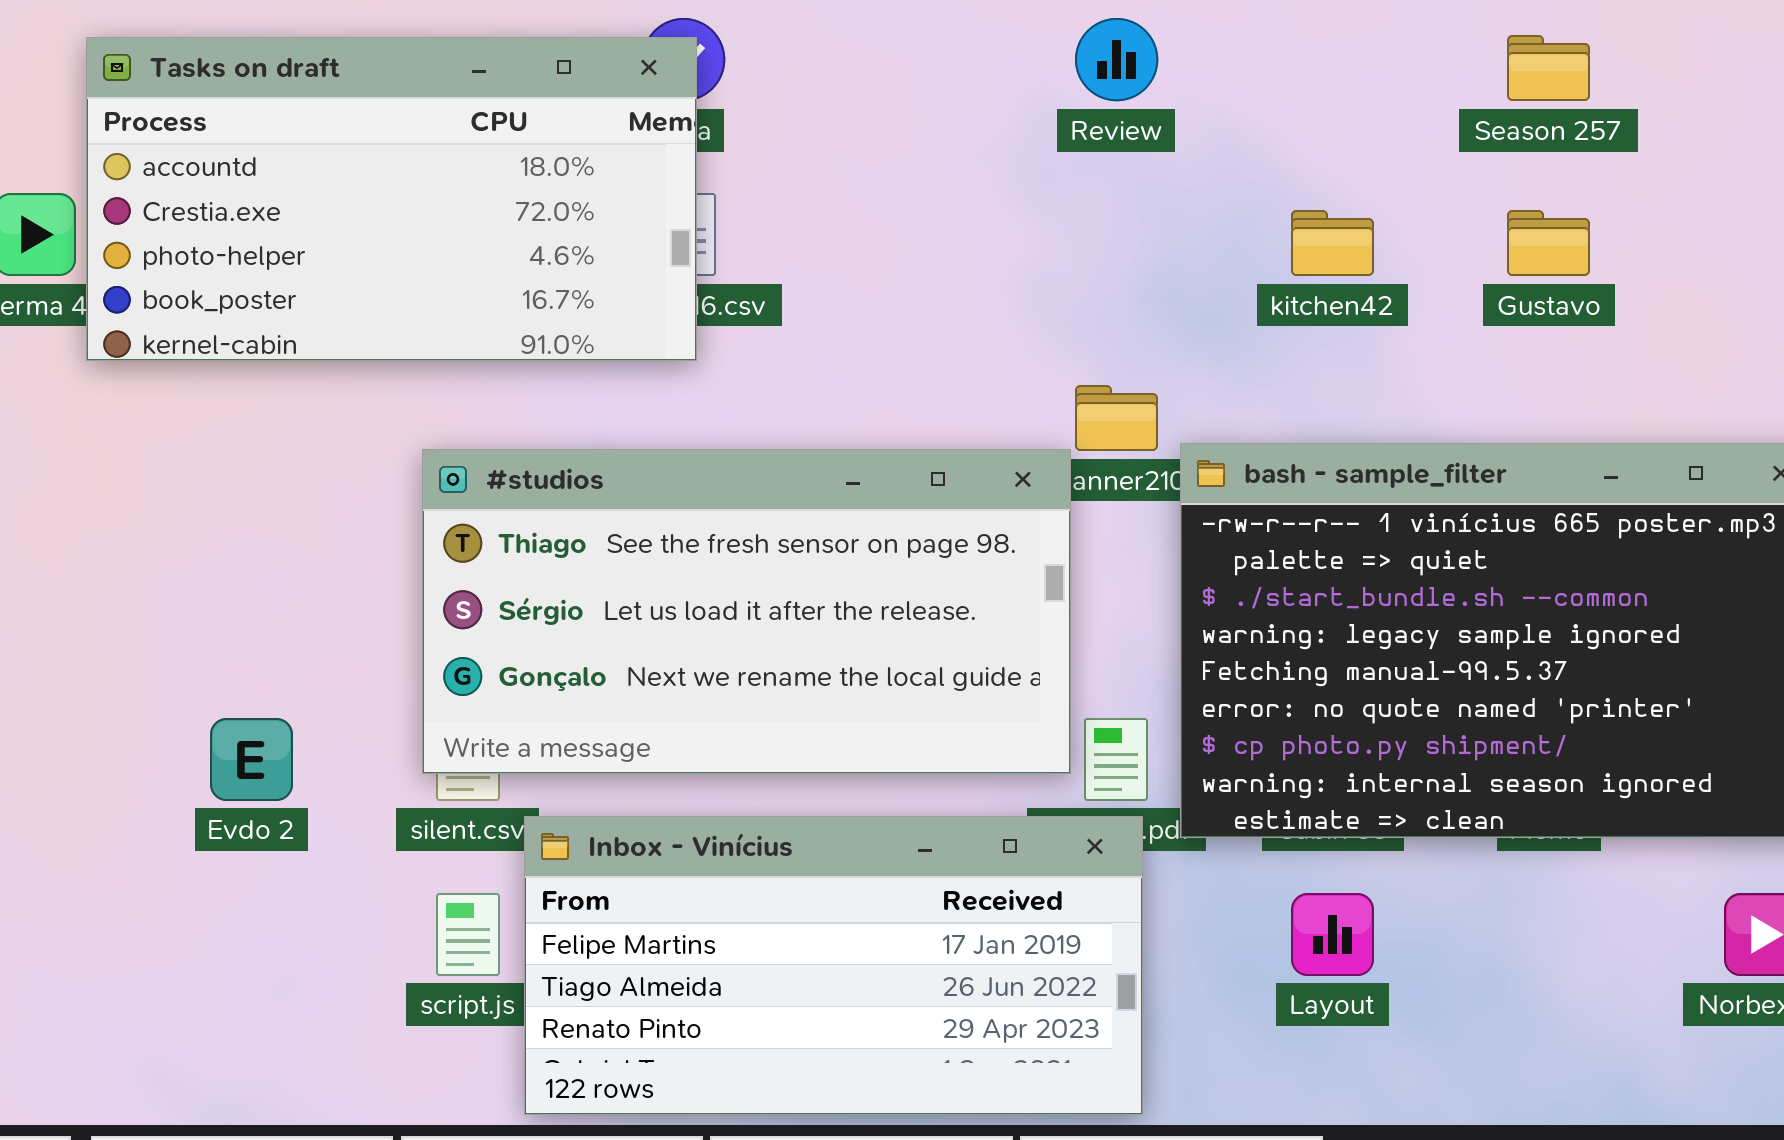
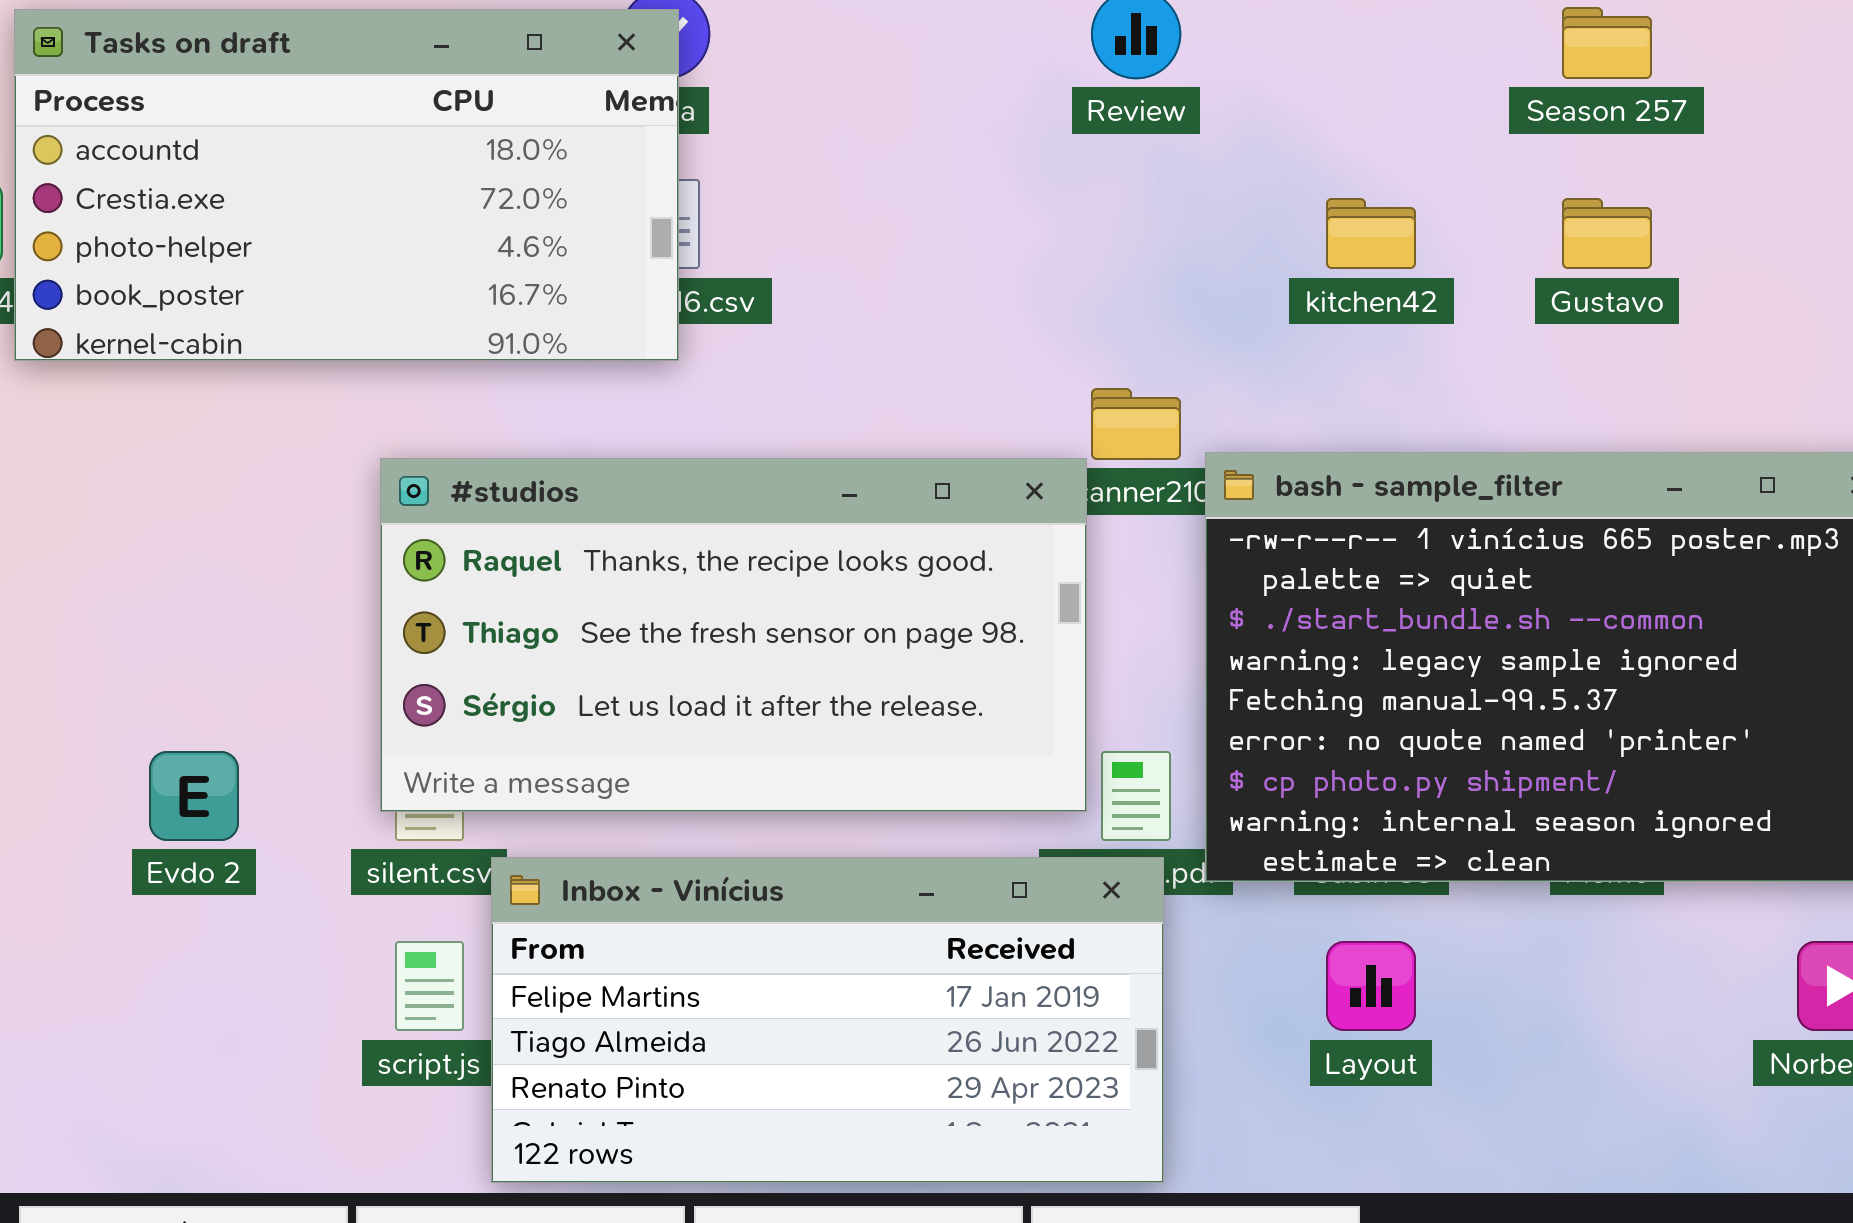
#studios: [422,449,1071,774] -> [380,458,1087,812], scrolled up 1 row

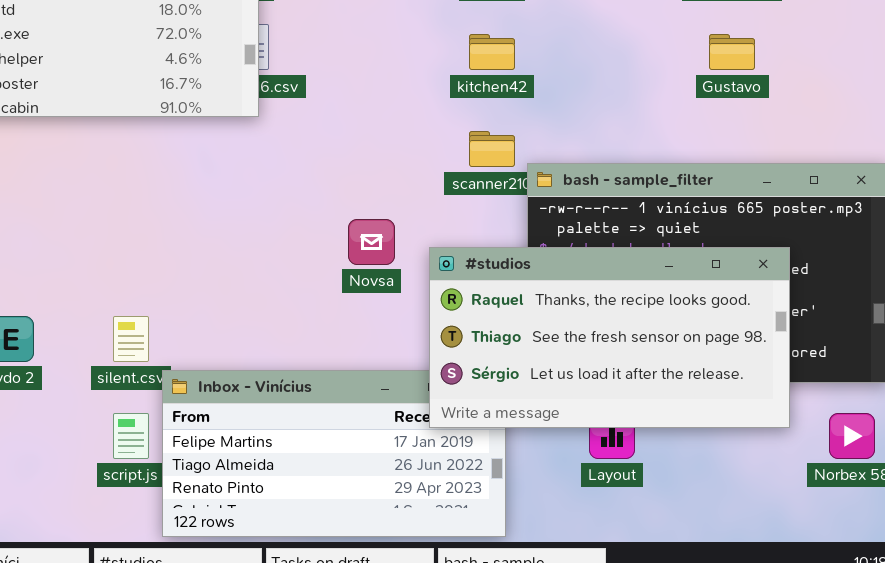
kitchen42: [1326,198,1416,269] -> [469,34,515,70], moved
#studios: [380,458,1087,812] -> [429,247,790,428], moved

